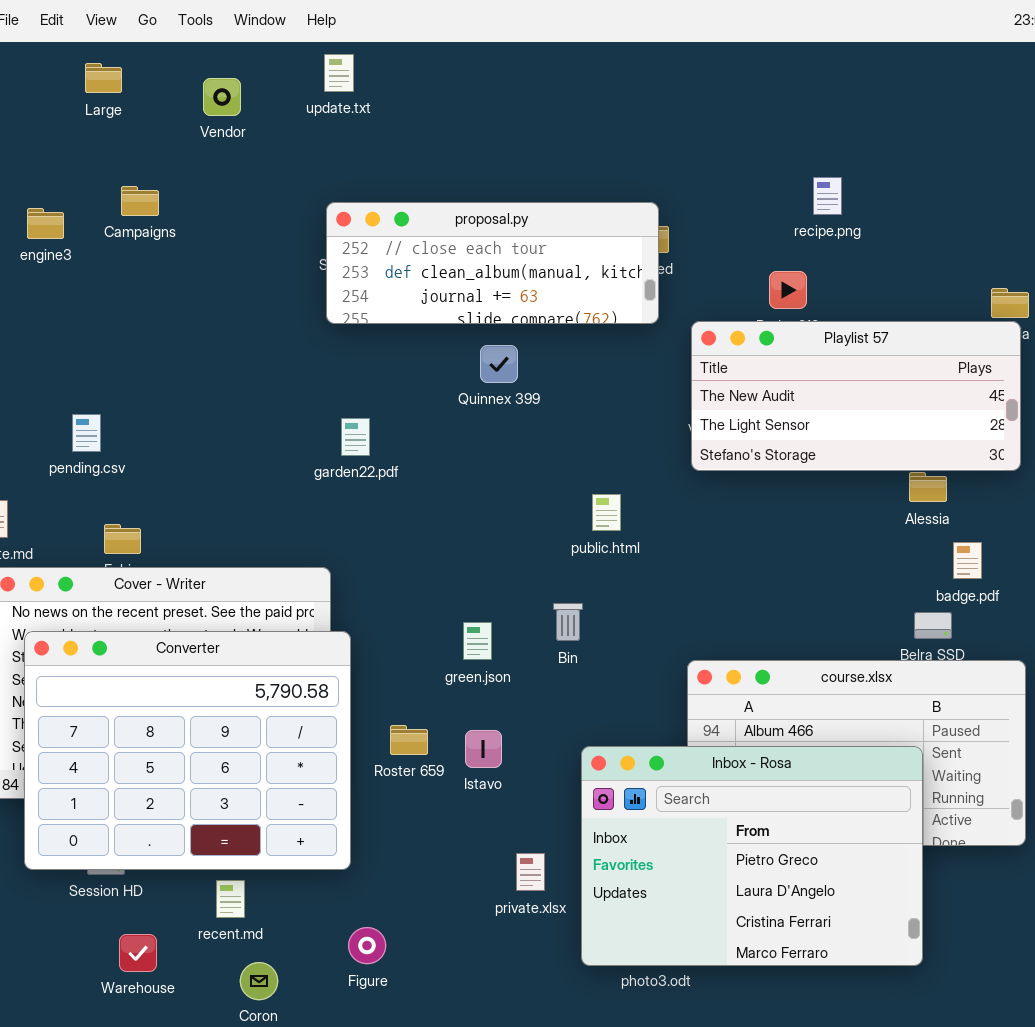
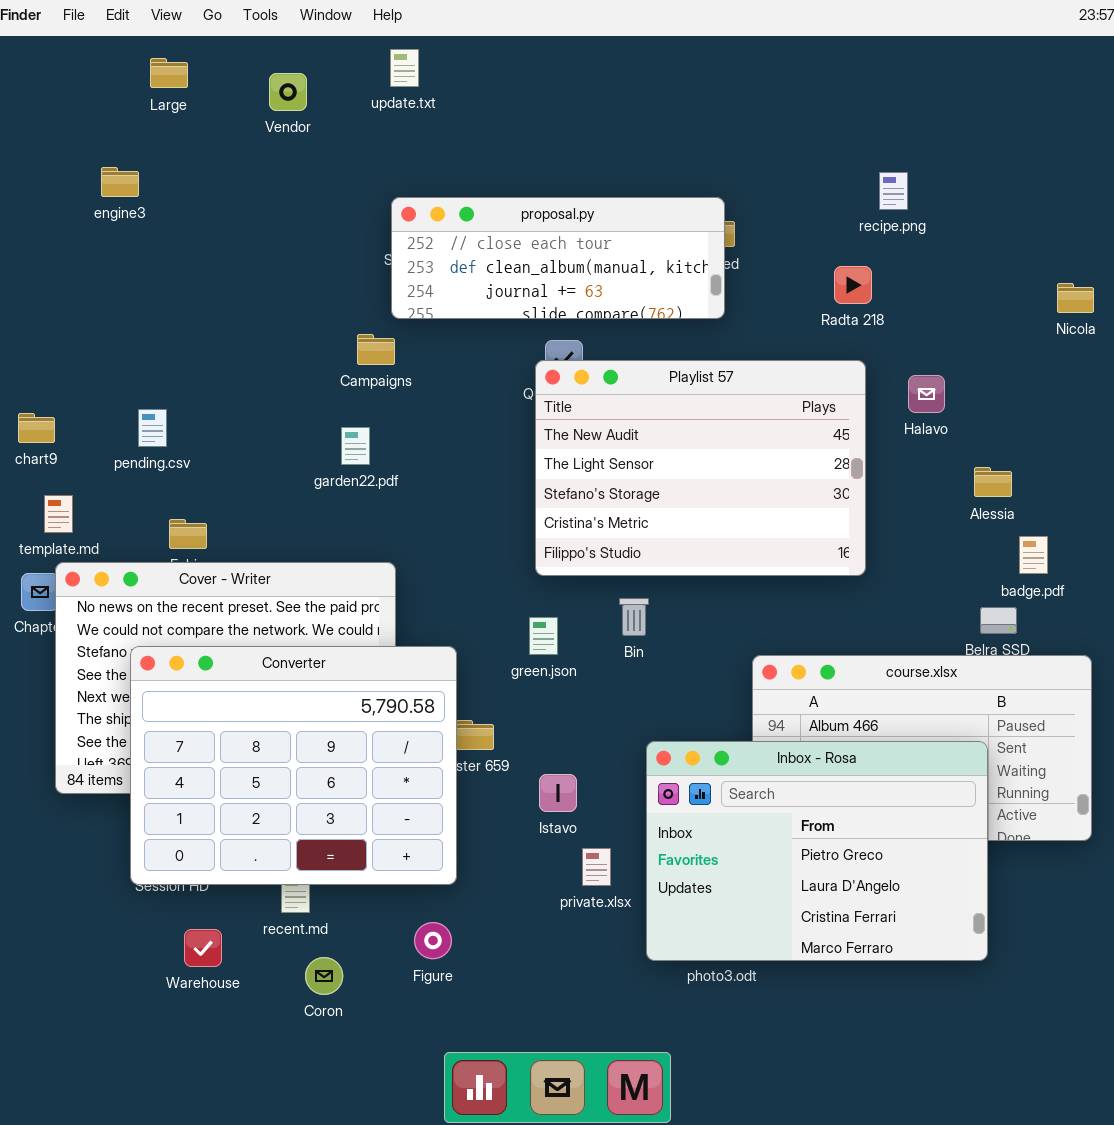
Campaigns: [121,186,159,216] -> [357,334,395,365], moved
engine3: [27,208,64,239] -> [101,167,139,197], moved
Playlist 57: [691,321,1021,471] -> [535,360,866,576], moved, resized
garden22.pdf: [341,418,370,456] -> [341,427,370,465], moved
Converter: [24,631,351,870] -> [130,646,457,885], moved
Istavo: [465,730,502,768] -> [539,774,577,812], moved

